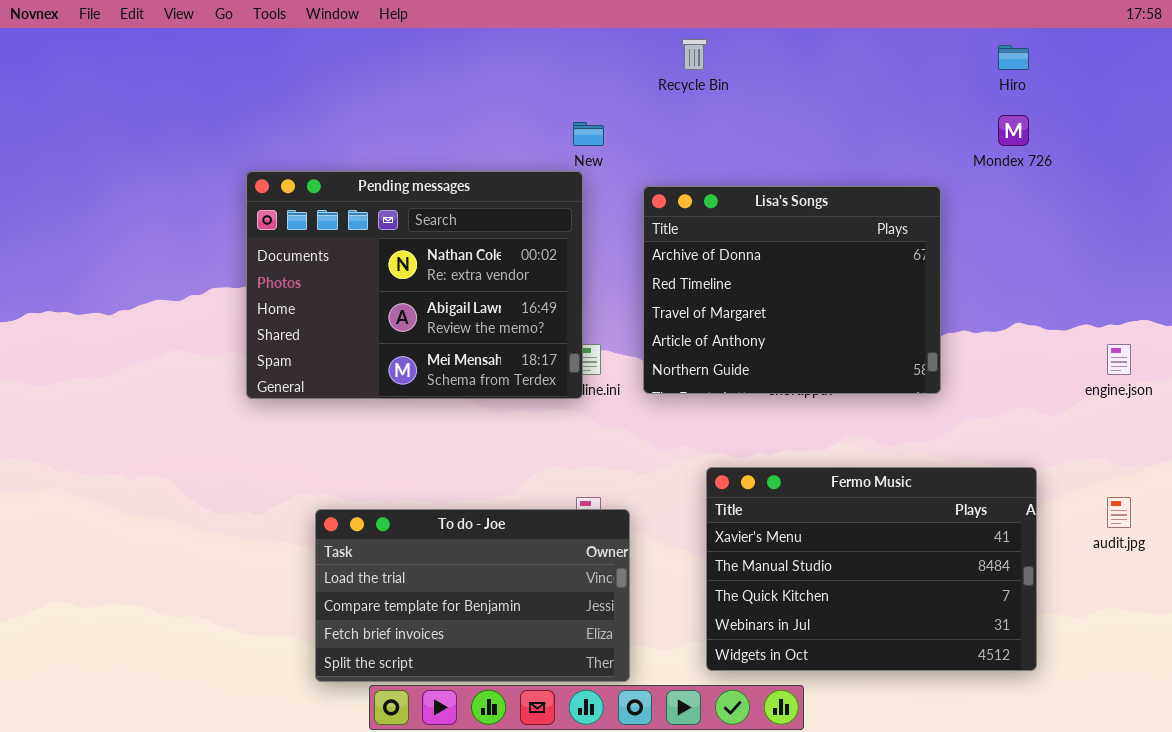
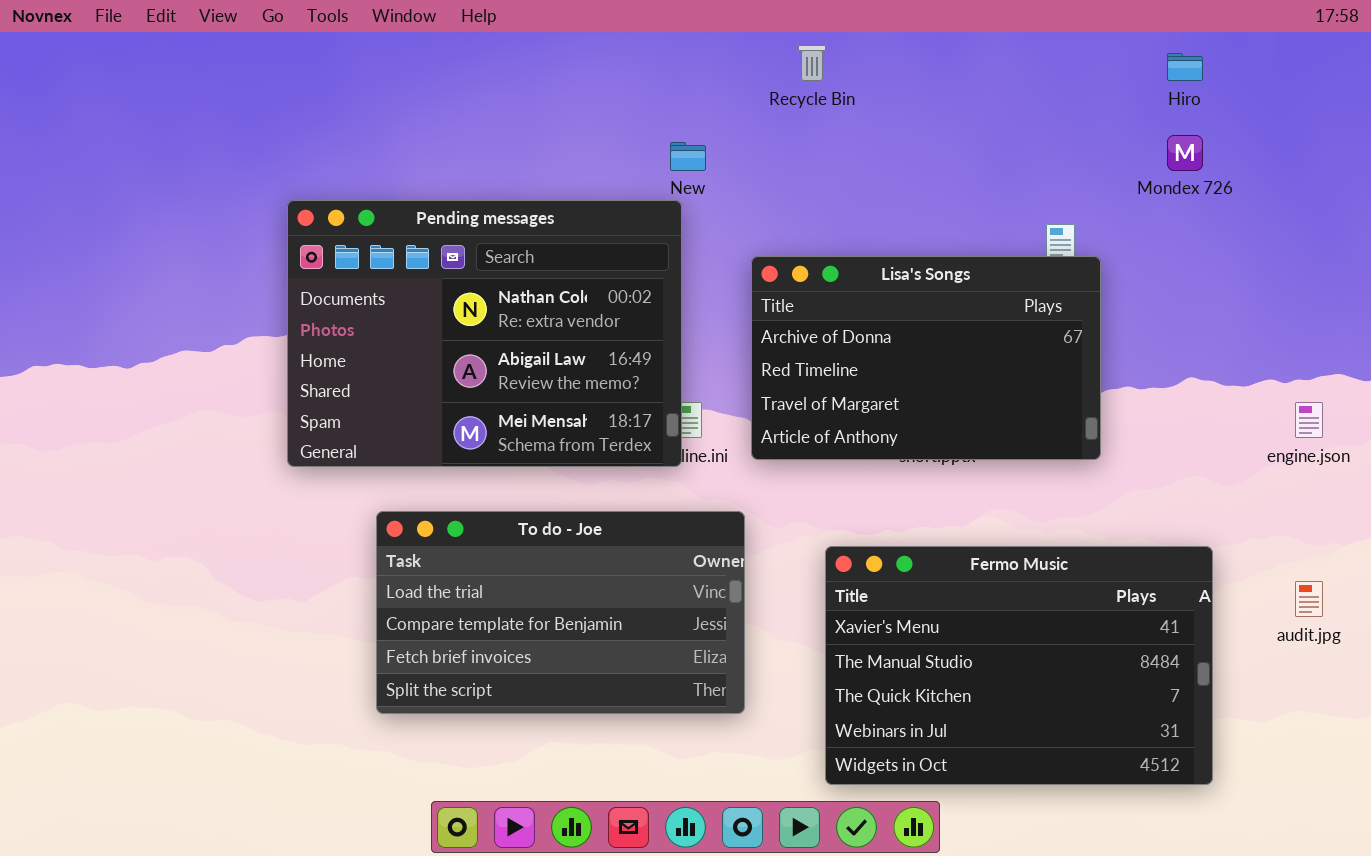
Lisa's Songs: [643,186,941,394] -> [751,256,1101,460], resized
To do - Joe: [315,509,630,682] -> [376,511,745,714], moved

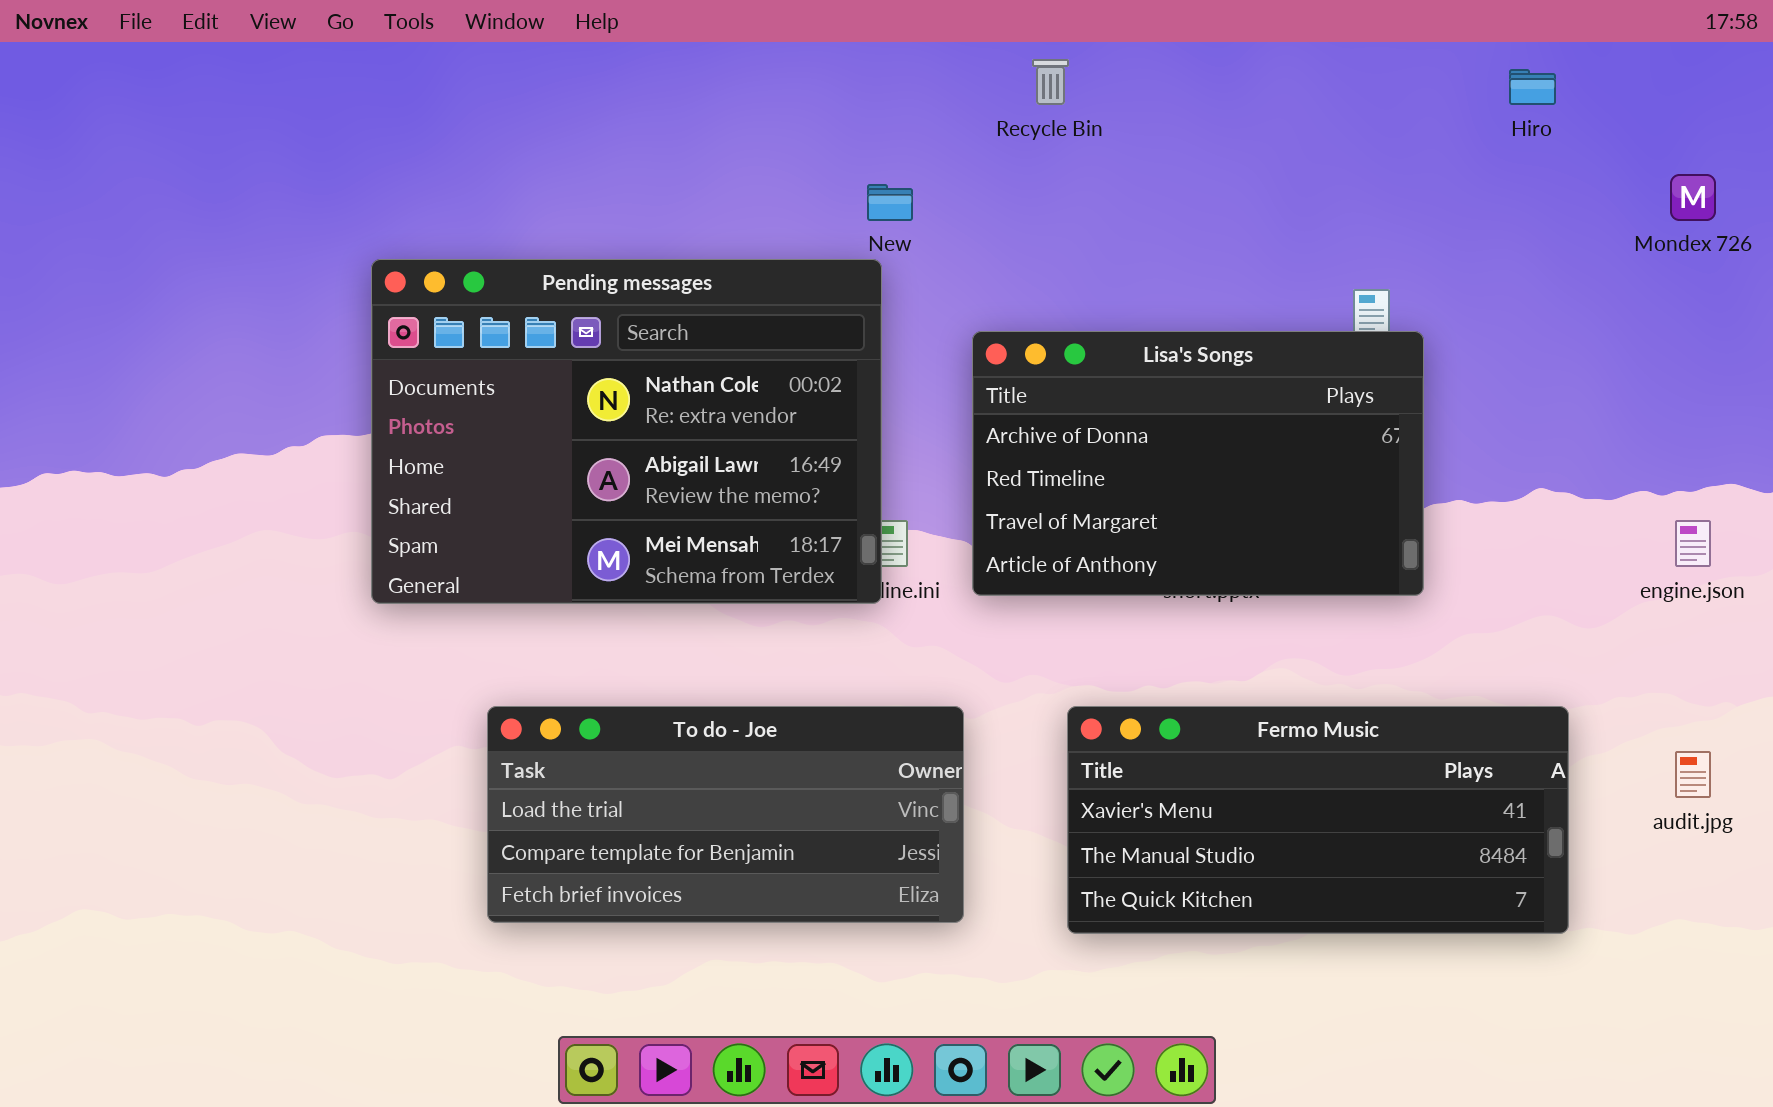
Mondex 726: [1167,135,1203,171] -> [1670,174,1716,221], moved
To do - Joe: [376,511,745,714] -> [487,706,964,923], resized
Fermo Music: [825,546,1213,785] -> [1067,706,1569,934], resized

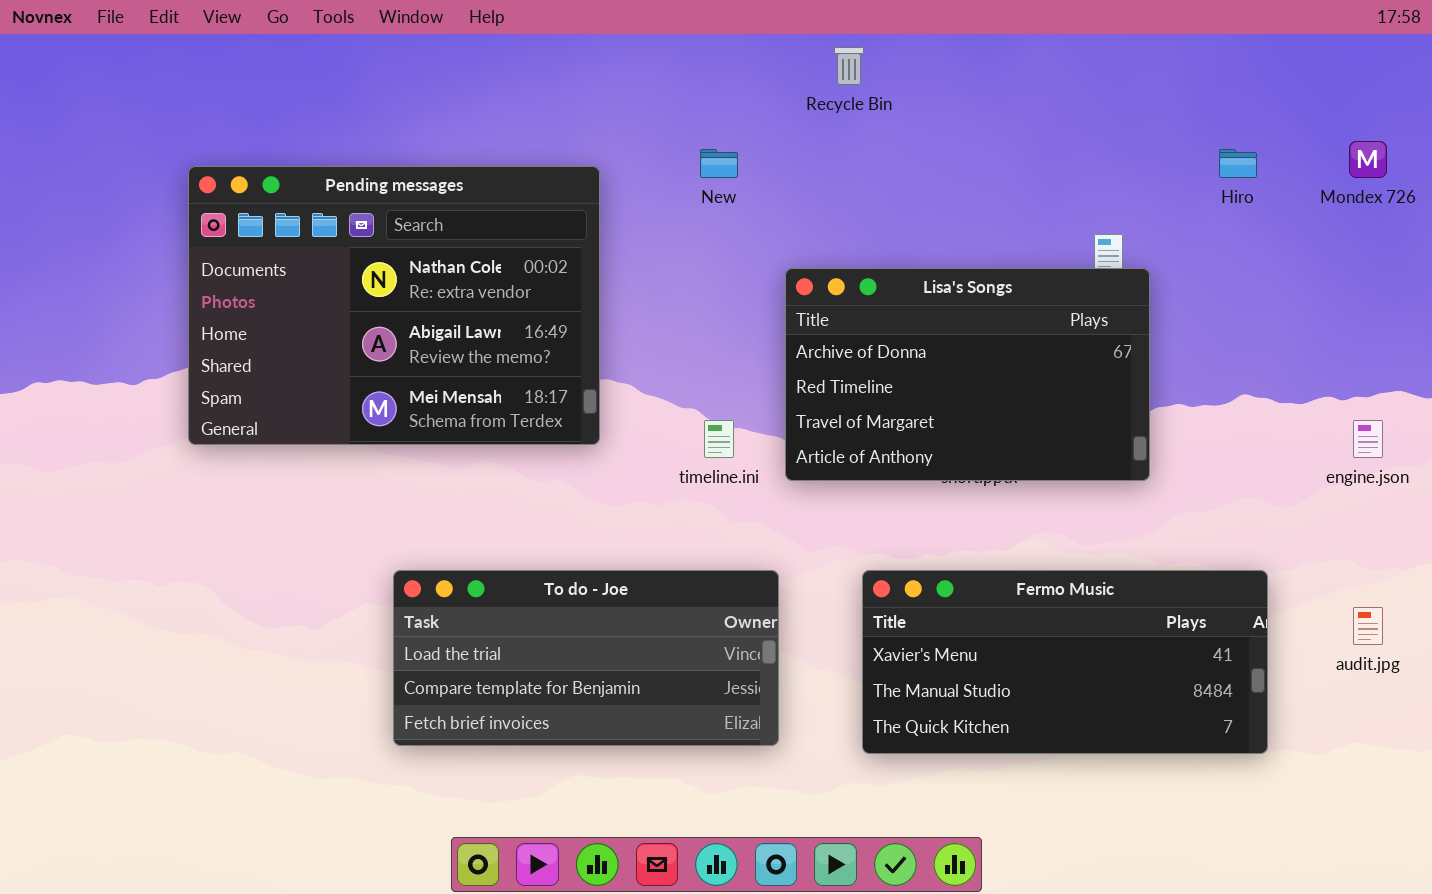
Hiro: [1509,69,1556,105] -> [1219,149,1257,178], moved
Pending messages: [371,259,882,604] -> [188,166,600,445], moved

